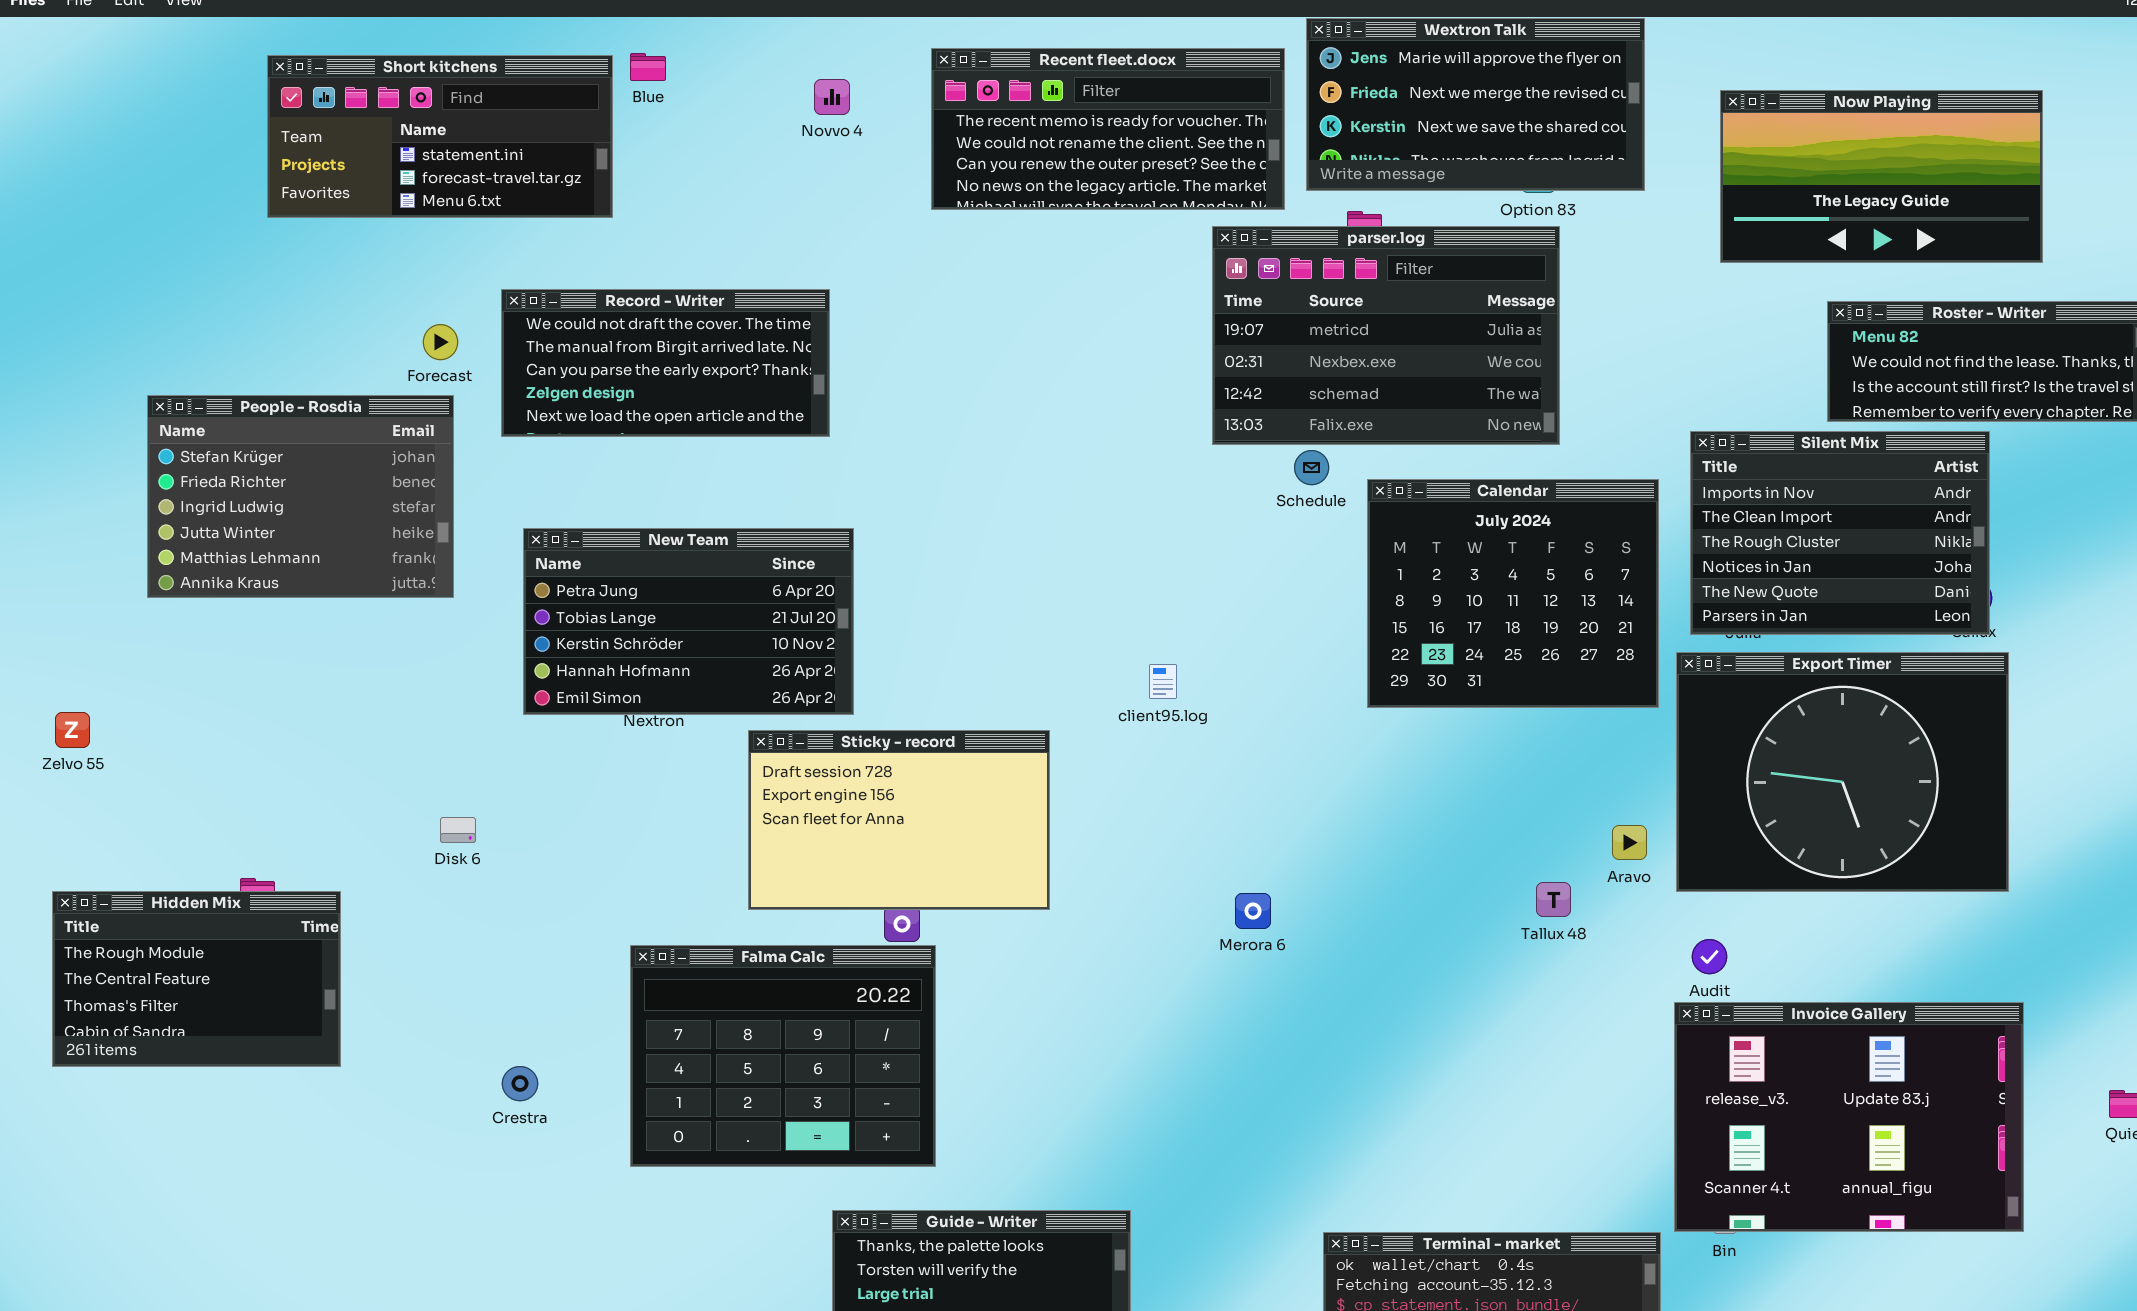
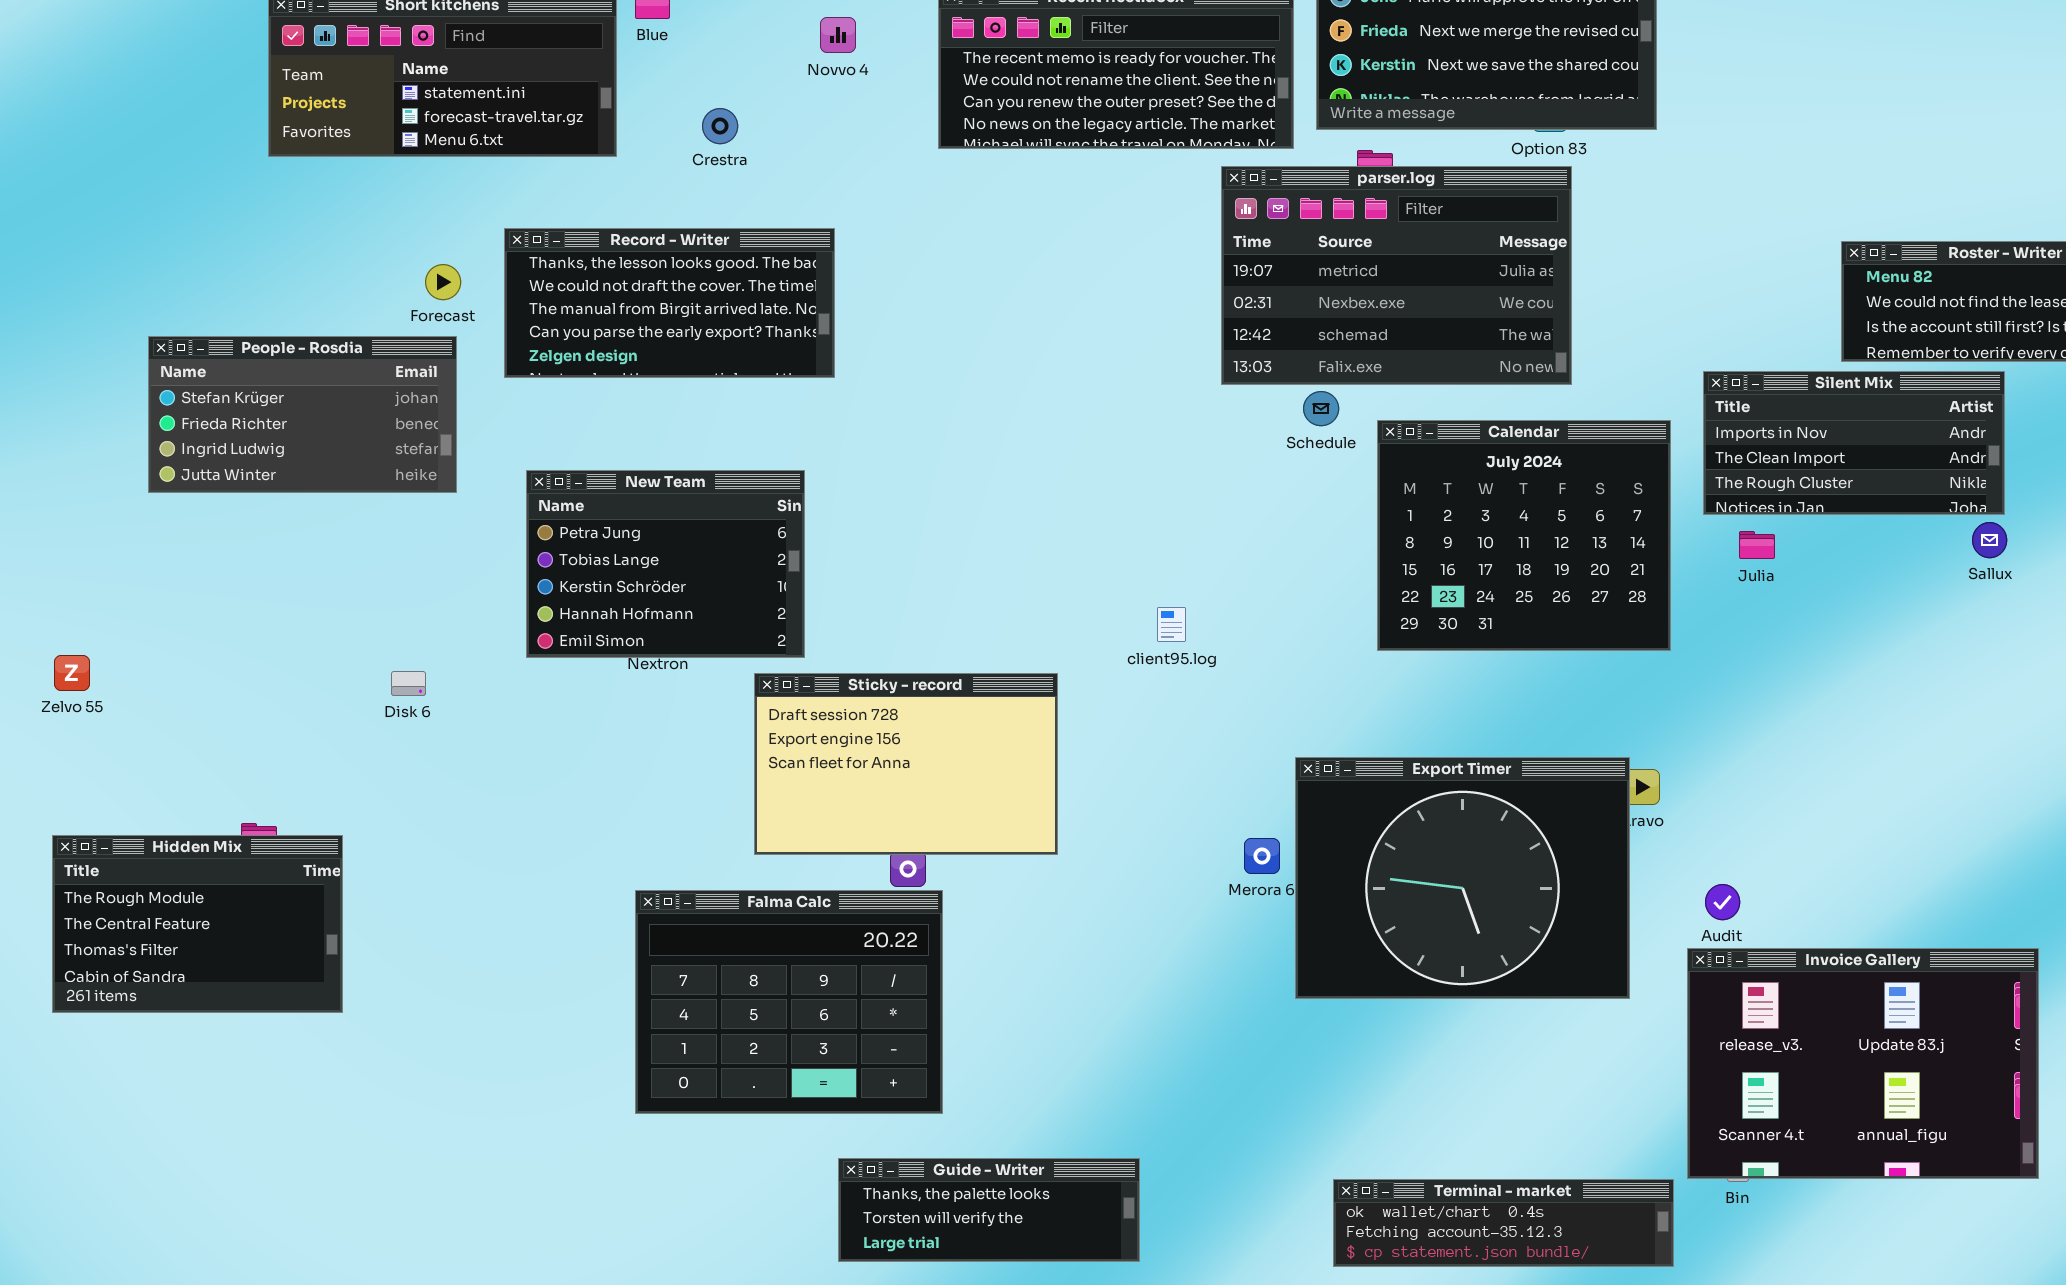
Now Playing: [1720,90,2043,263] -> none, closed
Record - Writer: [501,289,830,437] -> [504,228,835,378], scrolled up 1 row
People - Rosdia: [147,395,454,598] -> [148,336,457,493], resized
Silent Mix: [1690,431,1990,635] -> [1703,371,2005,515], resized
New Team: [523,528,854,715] -> [526,470,805,658], resized
Export Timer: [1676,652,2009,892] -> [1295,757,1630,999], moved
Disk 6: [440,817,476,843] -> [391,671,426,696], moved
Crestra: [502,1066,538,1101] -> [702,108,738,144], moved

